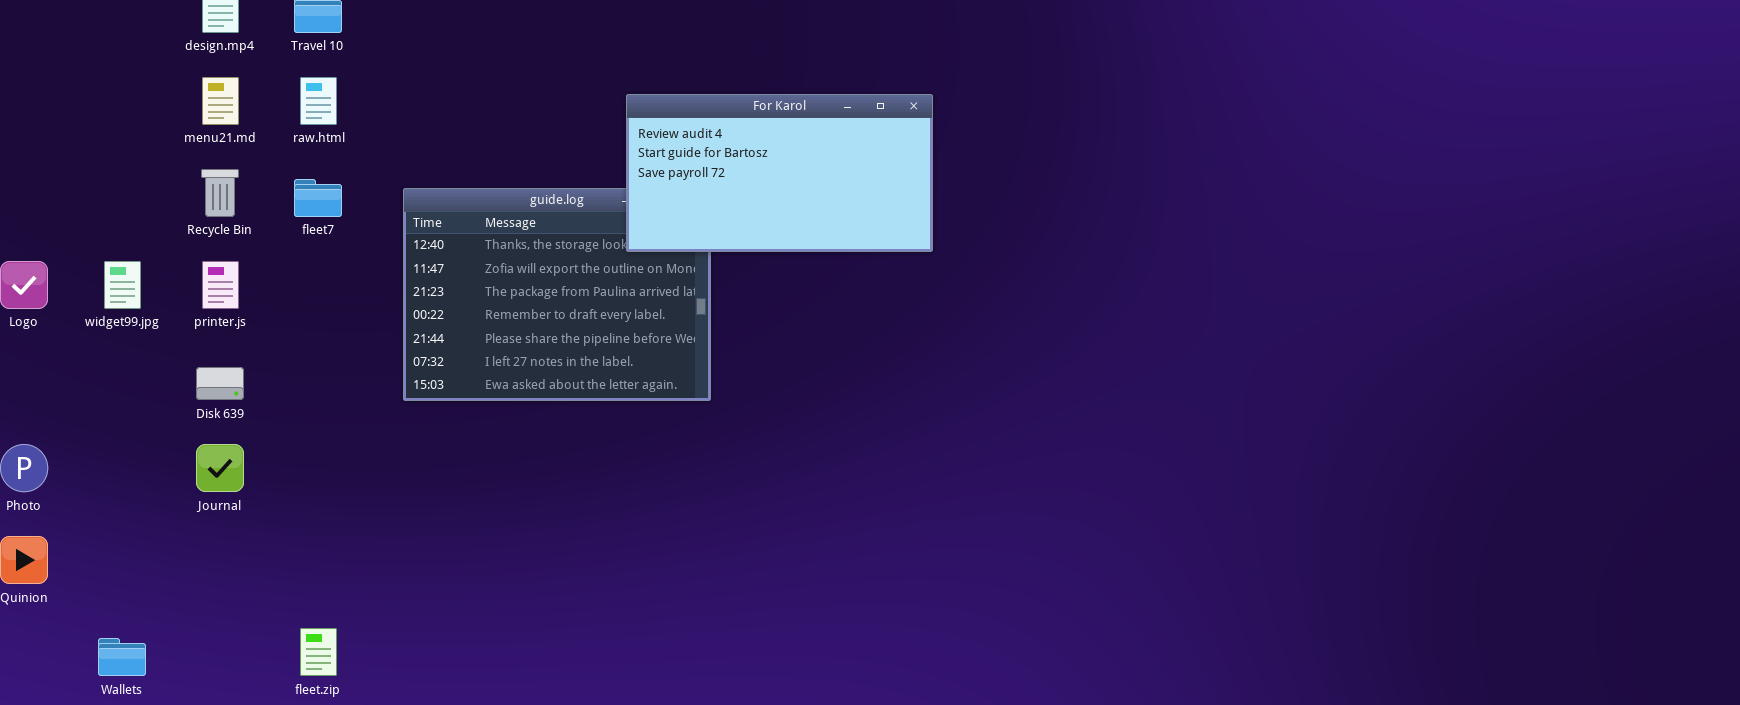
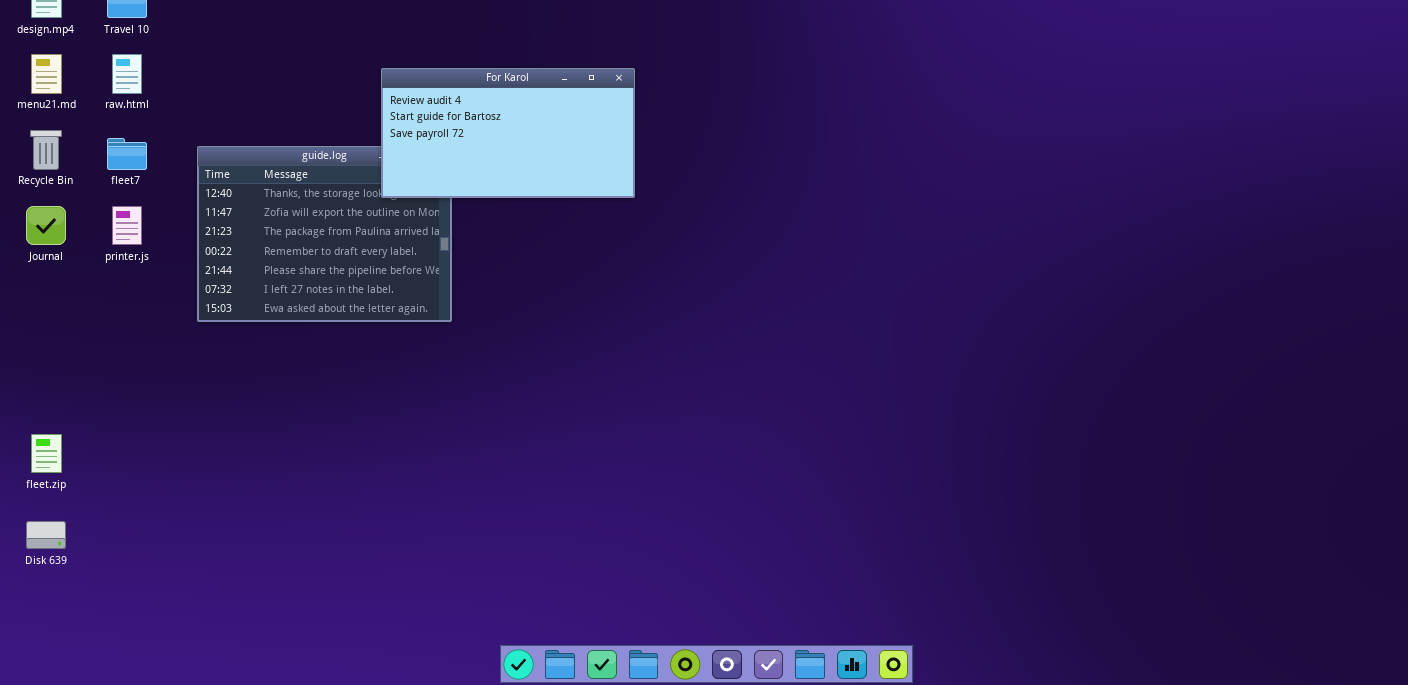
printer.js: [202,261,239,309] -> [112,206,142,245], moved
Disk 639: [196,367,244,400] -> [26,521,66,549], moved
Journal: [196,444,244,492] -> [26,206,66,245], moved
fleet.zip: [300,628,337,676] -> [31,434,62,473], moved

